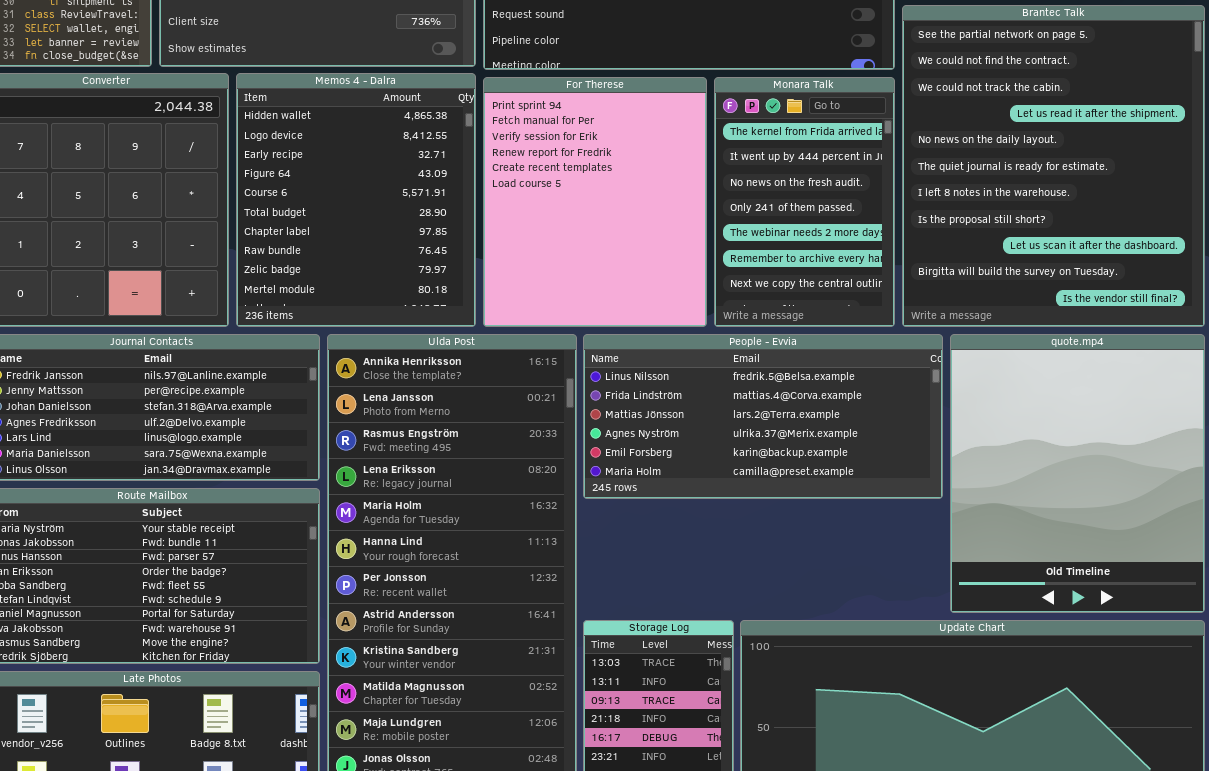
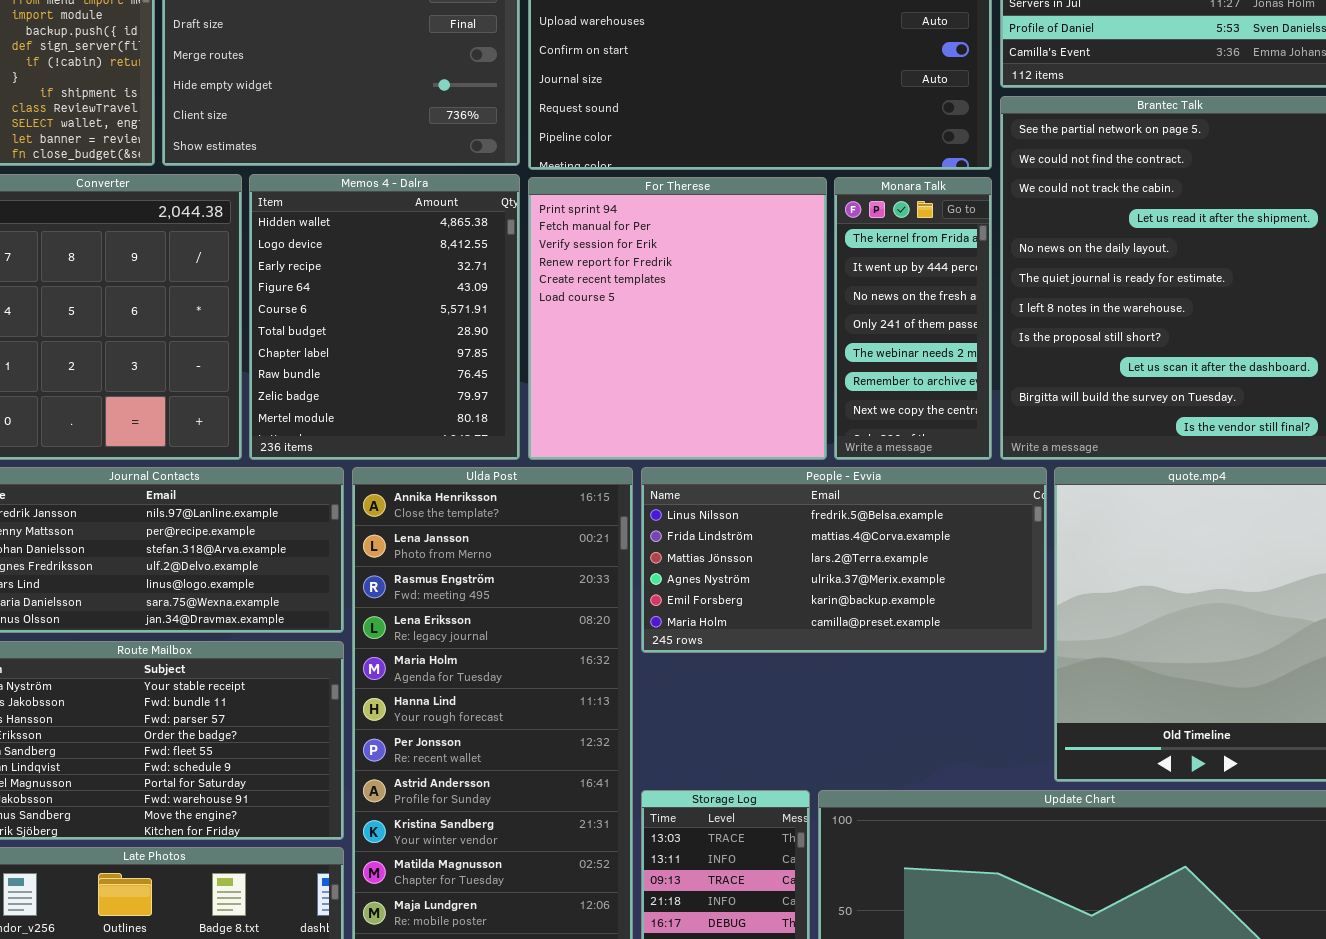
For Therese: [483,77,707,327] -> [528,177,827,460], resized
Monara Talk: [714,77,895,327] -> [834,177,992,460], resized

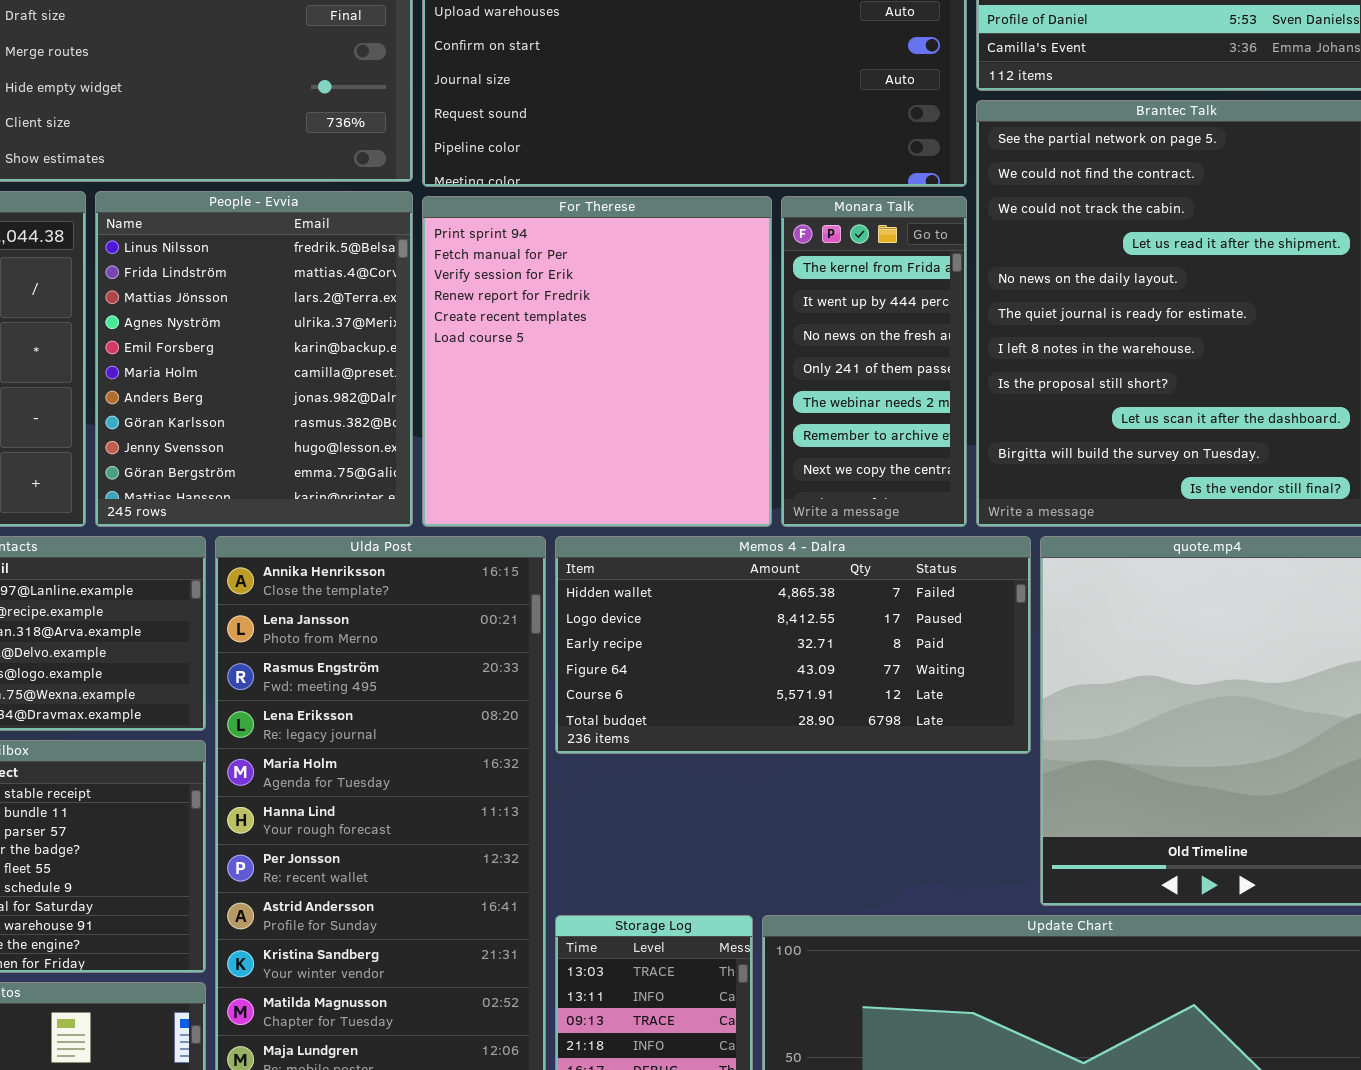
Memos 4 - Dalra: [249,174,520,460] -> [555,536,1031,754], moved, resized
People - Evvia: [641,467,1047,653] -> [95,191,413,527], moved, resized

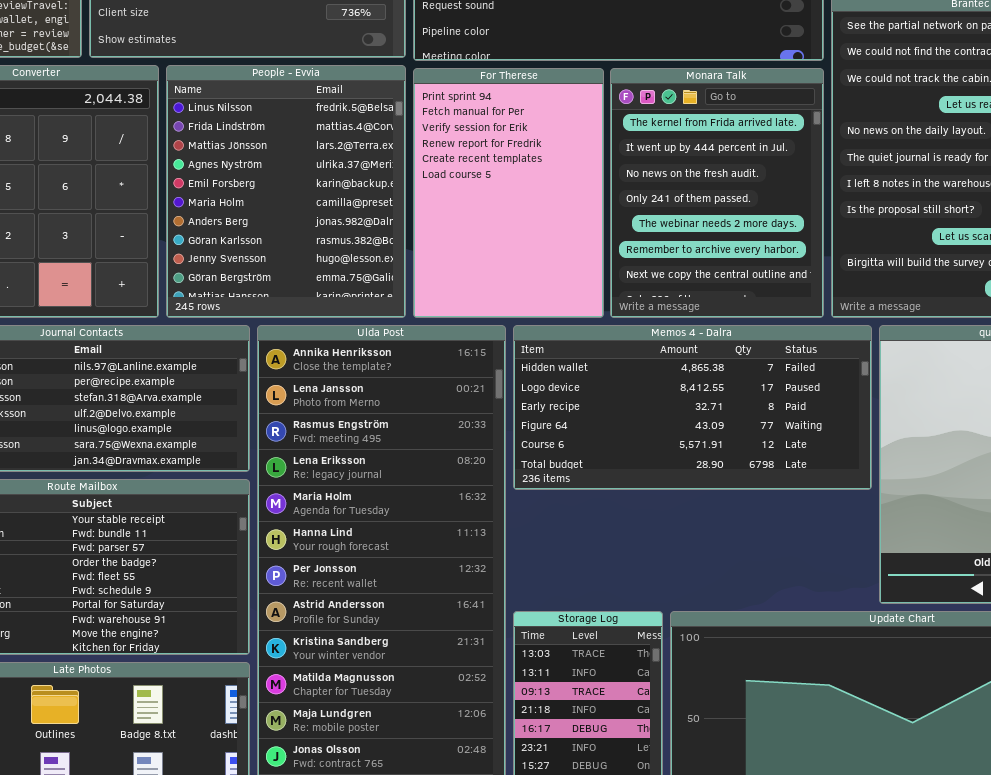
For Therese: [422,196,772,527] -> [413,68,604,318], resized
Monara Talk: [781,196,967,527] -> [610,68,824,318], resized

